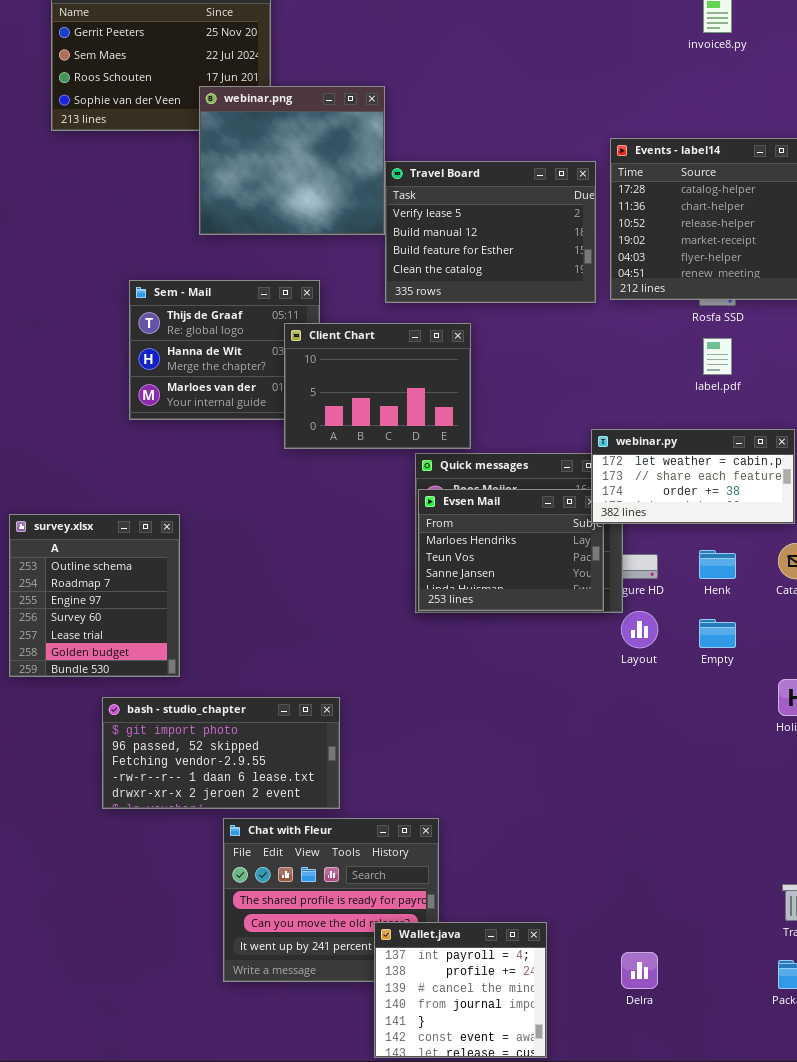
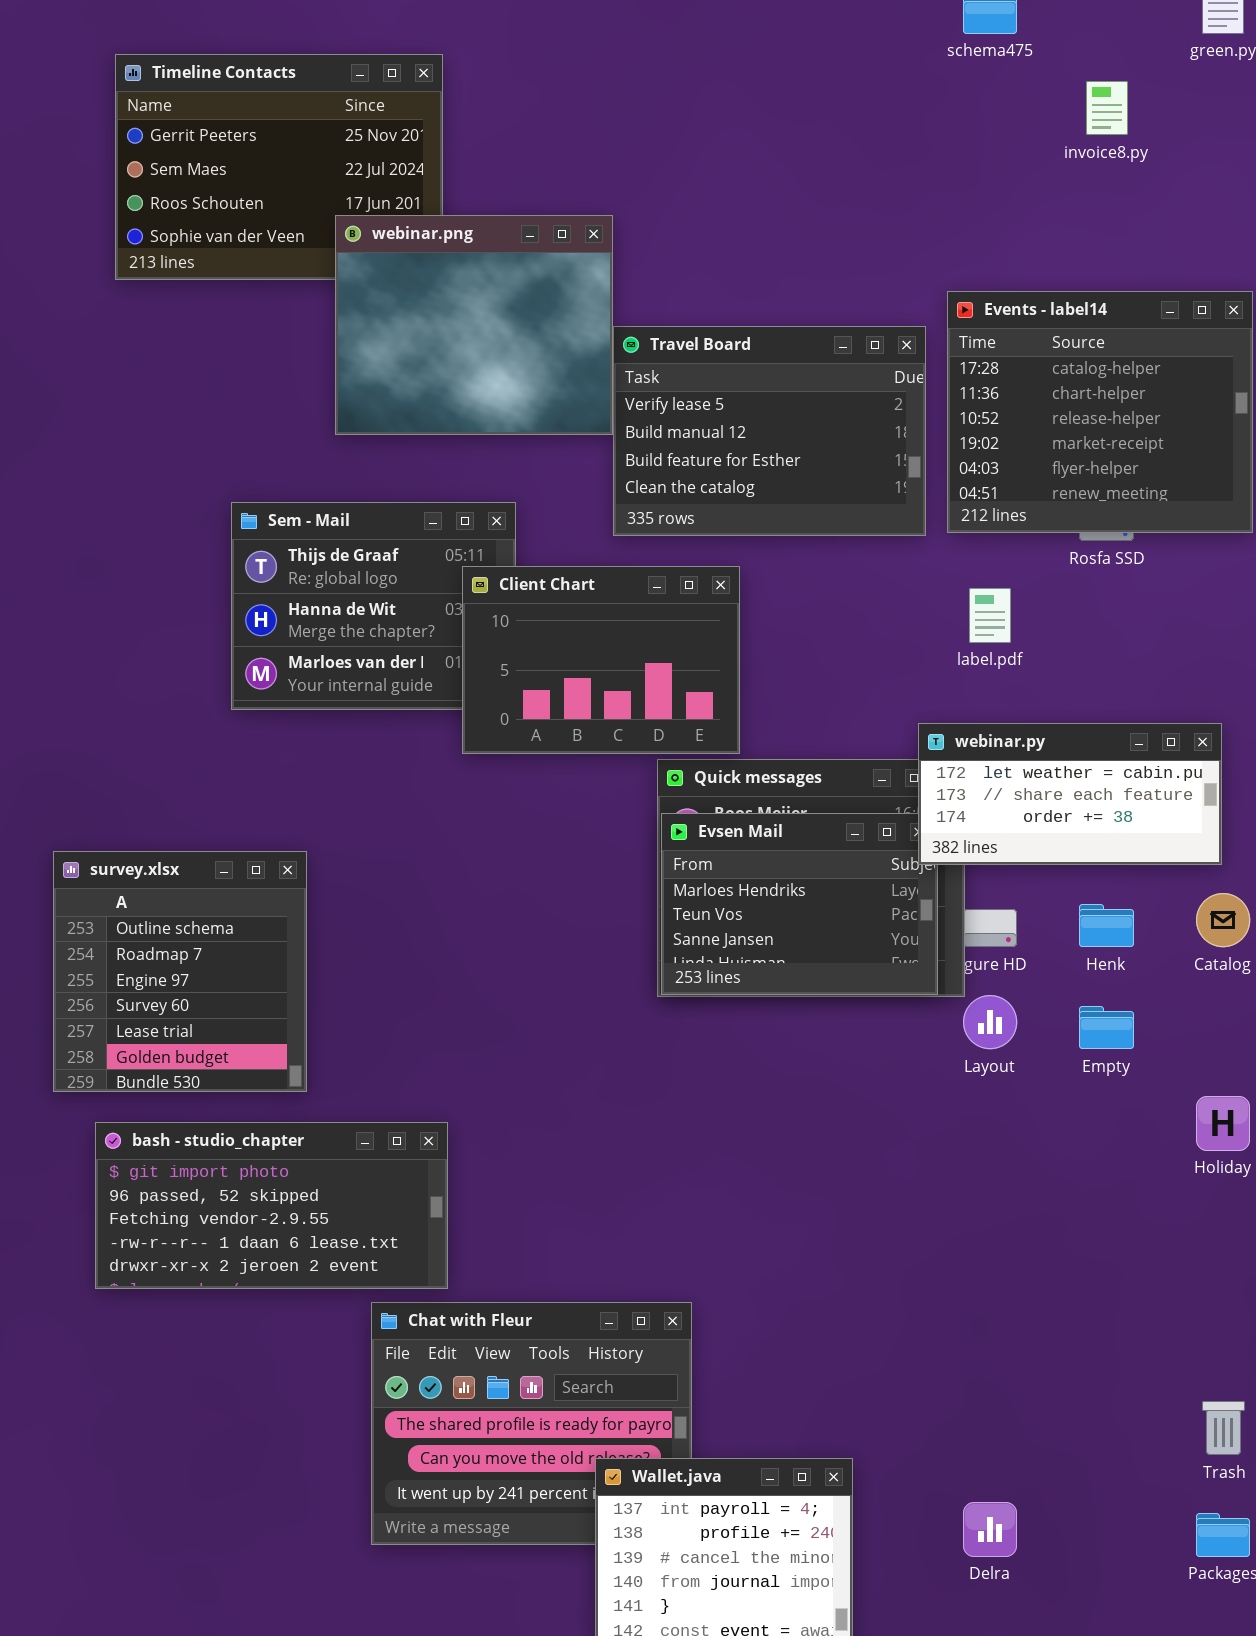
label.pdf: [703,338,732,375] -> [969,588,1011,643], moved
bash - studio_chapter: [102,697,340,809] -> [95,1122,448,1289], moved

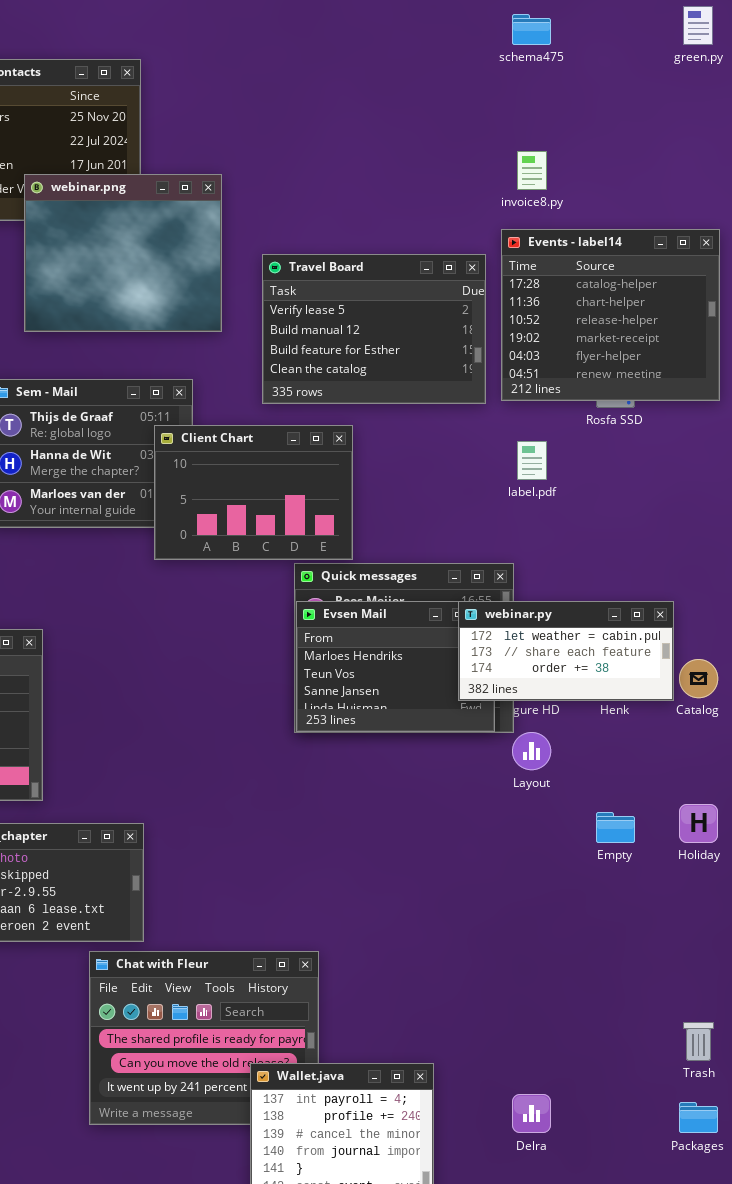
invoice8.py: [1086,81,1128,135] -> [517,151,547,190], moved
webinar.png: [335,215,613,435] -> [24,174,222,332], moved
webinar.py: [918,723,1222,865] -> [458,601,674,701], moved
Empty: [1079,1006,1134,1049] -> [596,812,635,843], moved

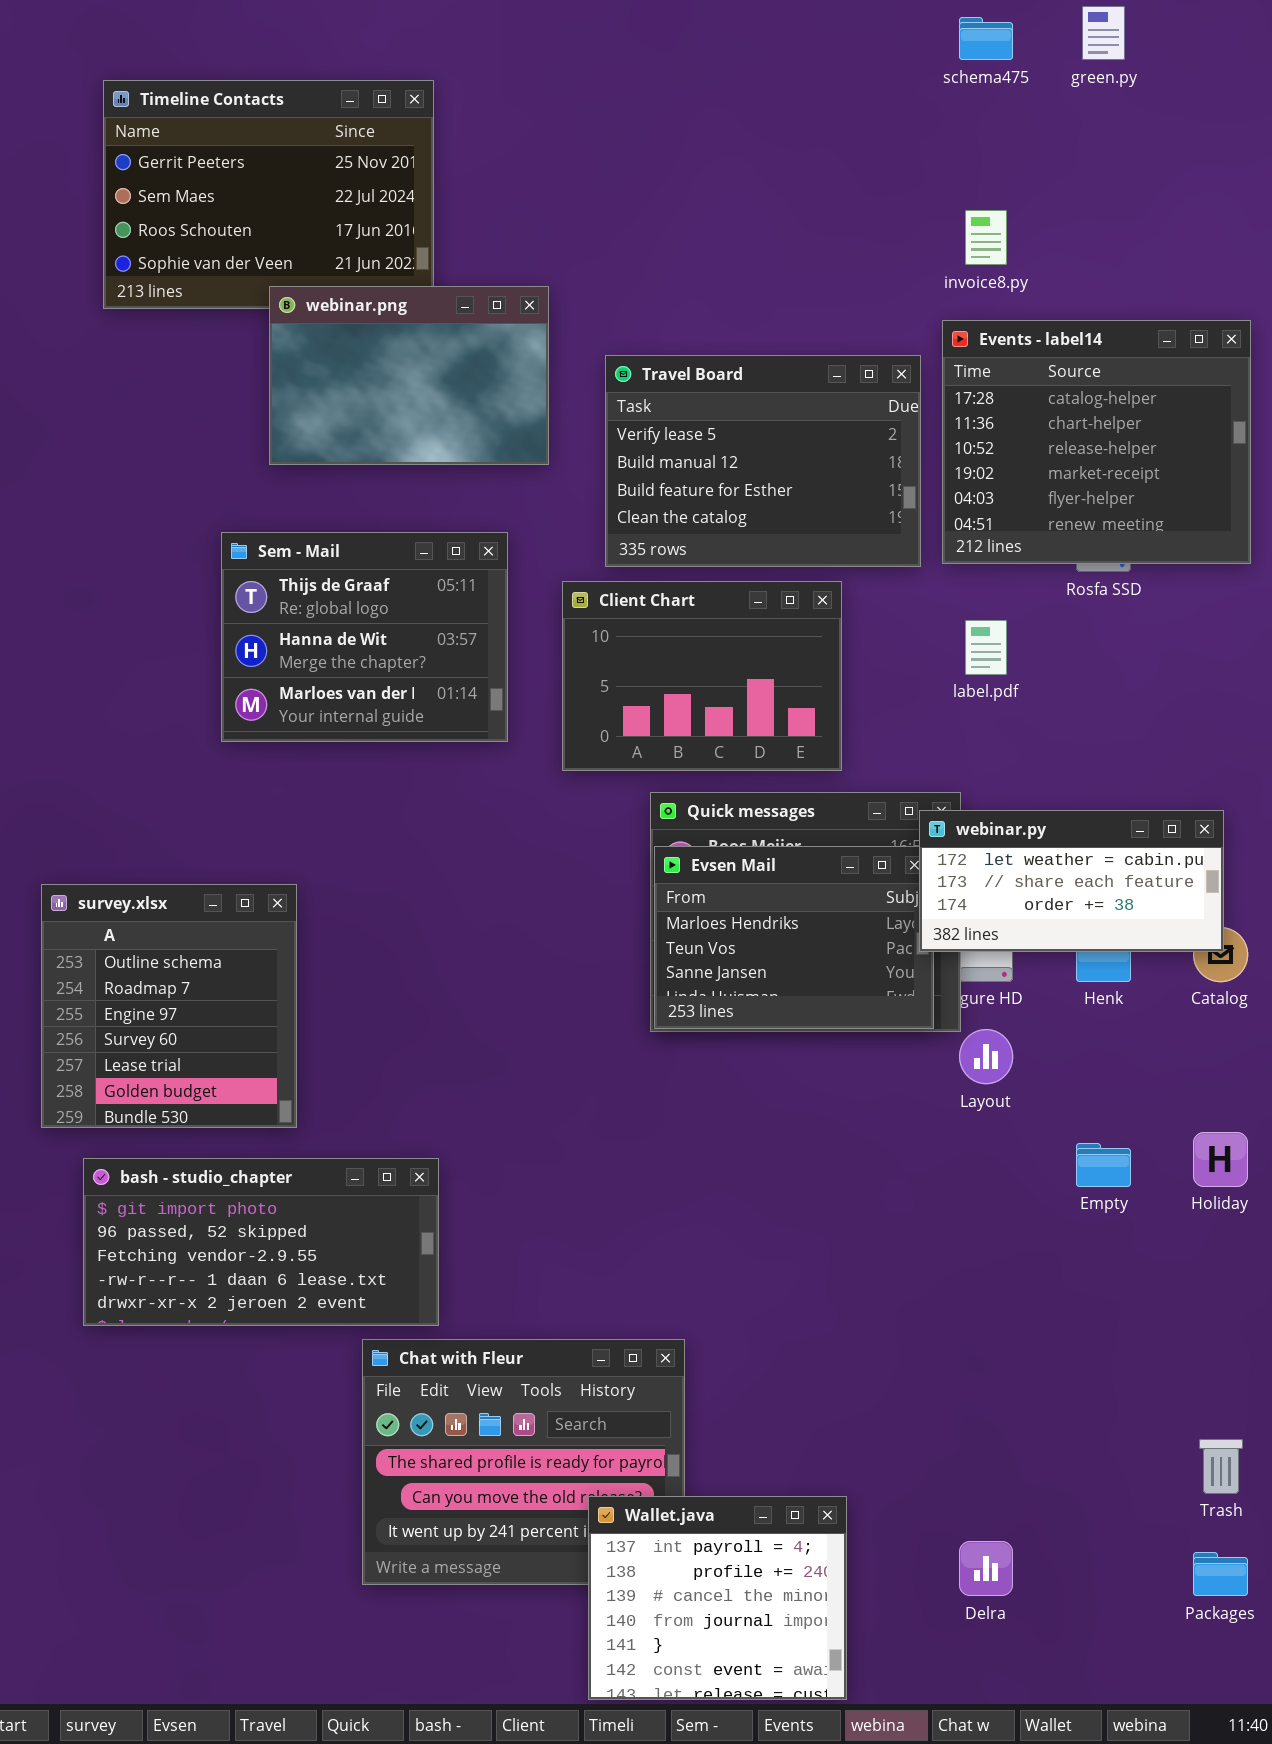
green.py: [683,6,713,45] -> [1082,6,1125,60], moved
webinar.png: [24,174,222,332] -> [269,286,549,465], resized
Client Chart: [154,425,353,560] -> [562,581,842,771], moved
webinar.py: [458,601,674,701] -> [919,810,1224,952], moved

